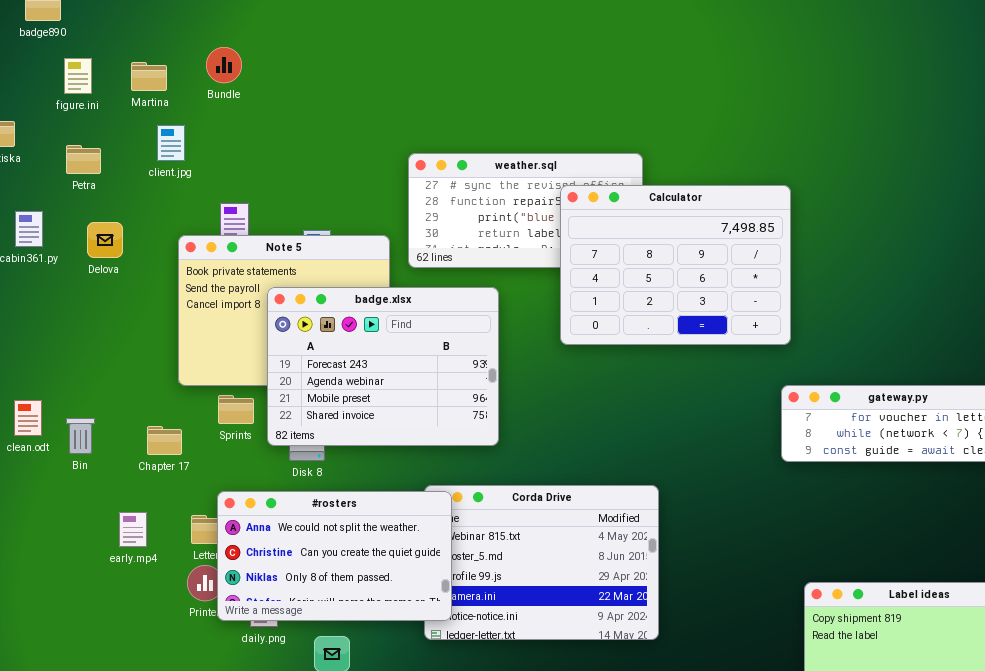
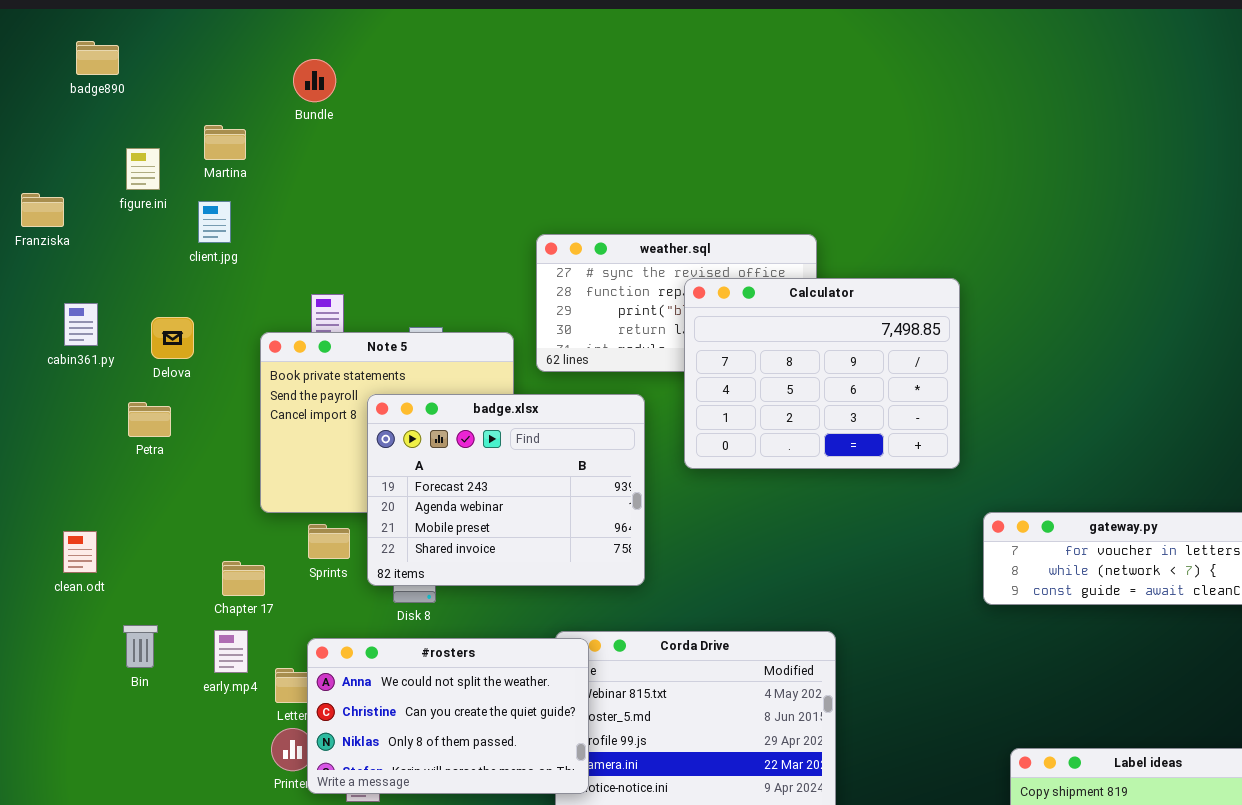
Bundle: [206,47,242,83] -> [293,59,336,102], moved
figure.ini: [64,58,92,94] -> [126,148,160,190], moved
client.jpg: [157,125,185,161] -> [198,201,231,243], moved
Petra: [66,145,101,174] -> [128,402,171,437], moved
Calculator: [560,185,791,345] -> [684,278,960,469], moved
Bin: [66,418,95,454] -> [123,625,158,668], moved
early.mp4: [119,512,147,547] -> [214,630,248,673], moved

